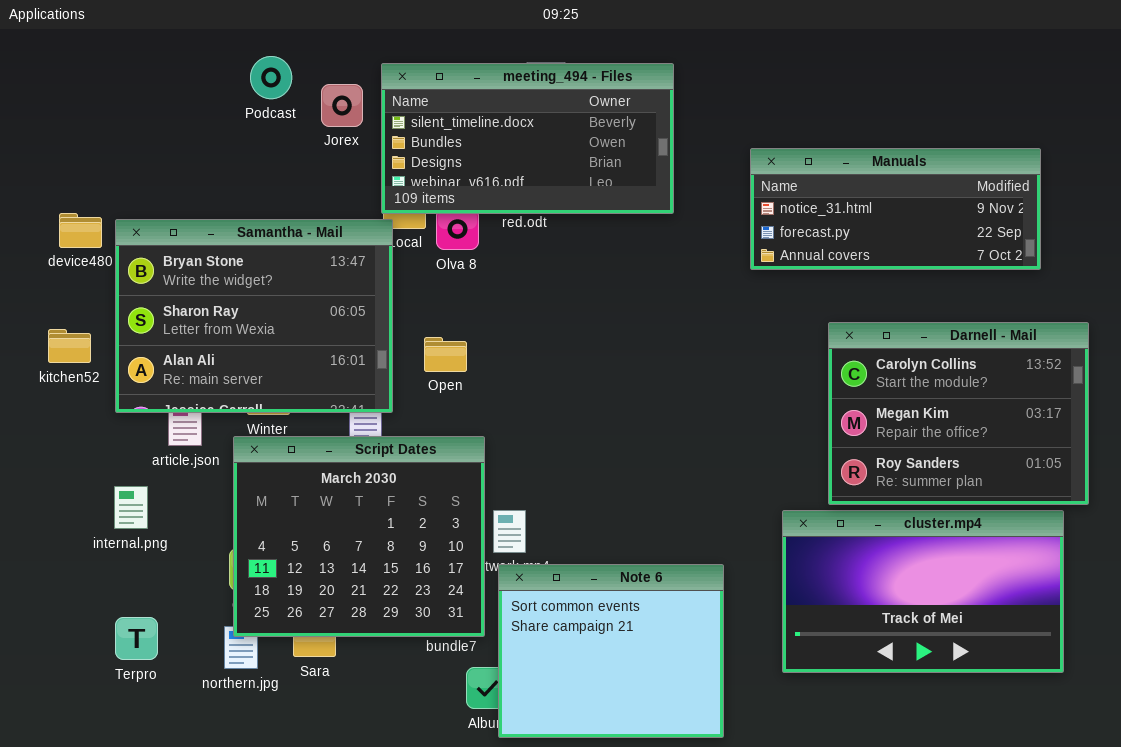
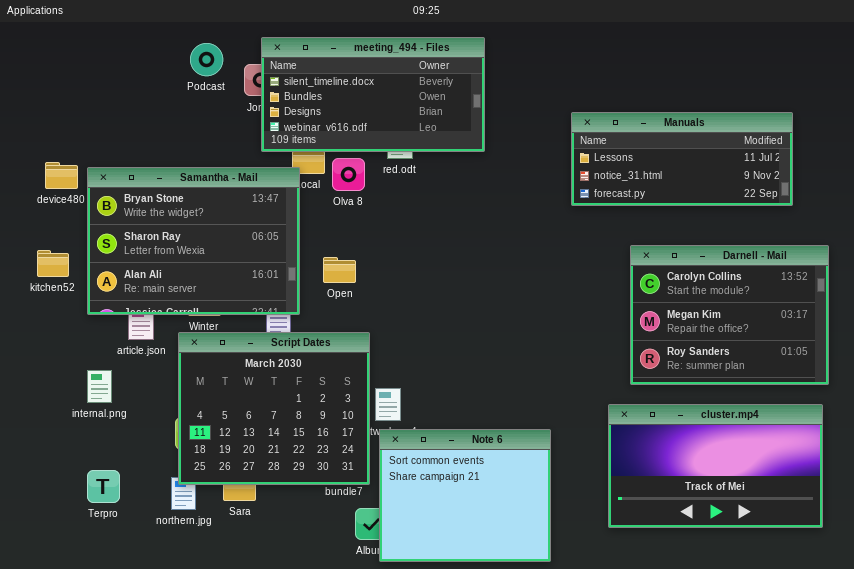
meeting_494 - Files: [381,63,674,214] -> [261,37,485,152], moved
Manuals: [750,148,1041,270] -> [571,112,793,206], scrolled up 1 row
cluster.mp4: [782,510,1064,673] -> [608,404,823,528], moved

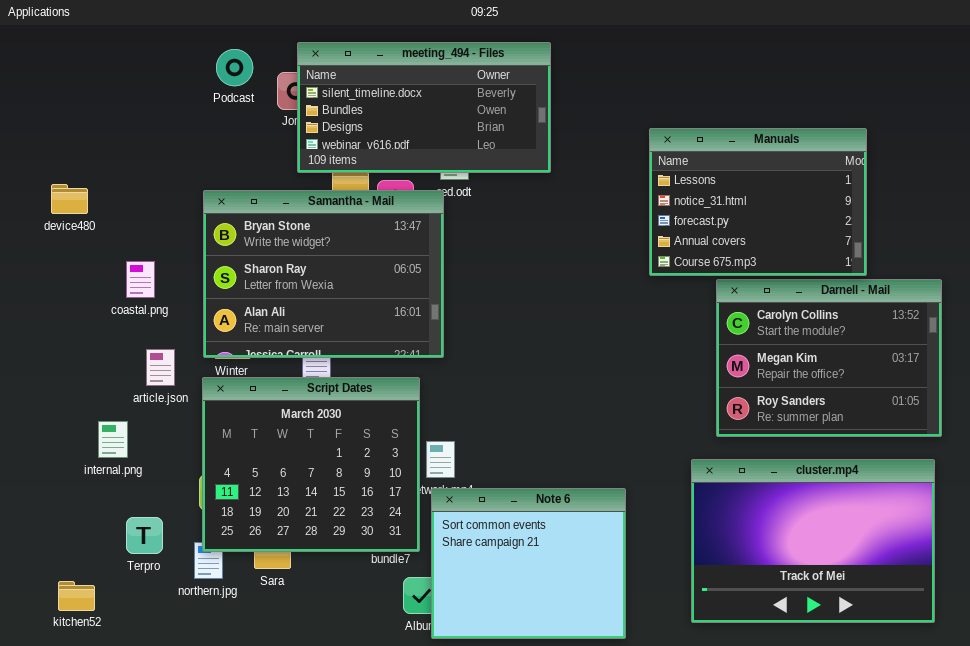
Manuals: [571,112,793,206] -> [649,128,867,276], resized
Samantha - Mail: [87,167,300,315] -> [203,190,444,358], moved
kitchen52: [37,250,69,277] -> [58,581,95,611], moved
cluster.mp4: [608,404,823,528] -> [691,459,935,623], resized
Terpro: [87,470,120,503] -> [126,517,163,554], moved

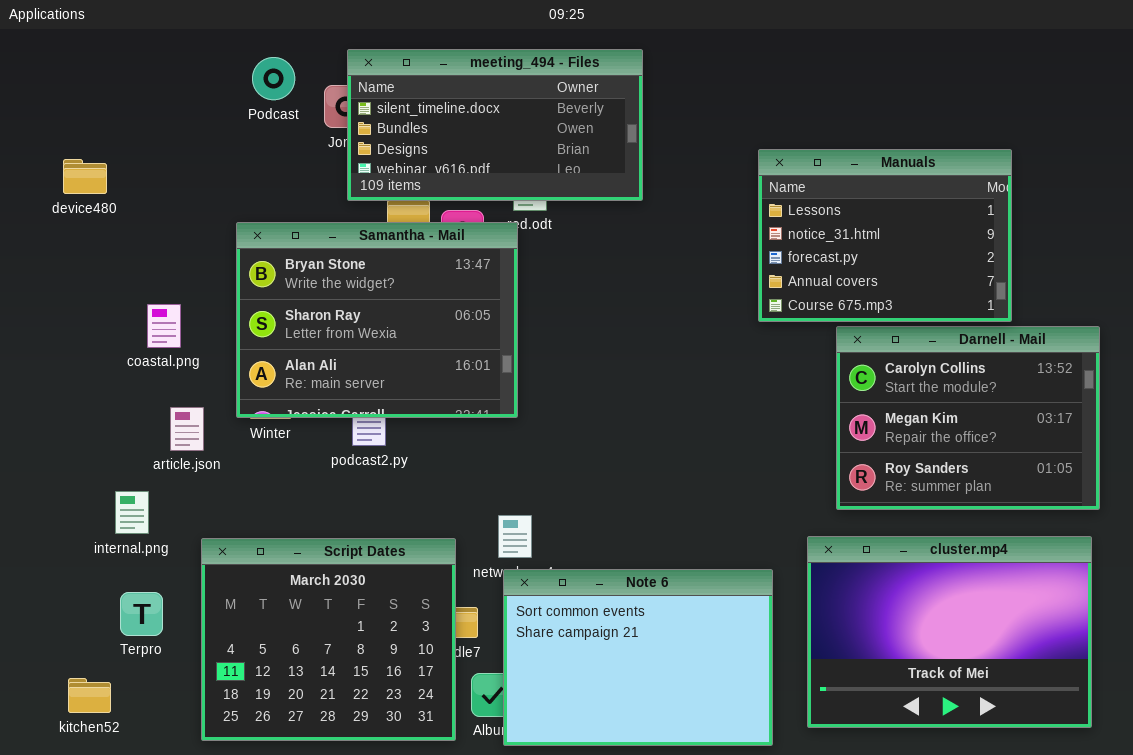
device480: [51,184,88,214] -> [63,159,107,194], moved
Script Dates: [202,377,420,552] -> [201,538,456,741], moved
Note 6: [431,488,626,639] -> [503,569,773,746], resized
Terpro: [126,517,163,554] -> [120,592,163,636], moved

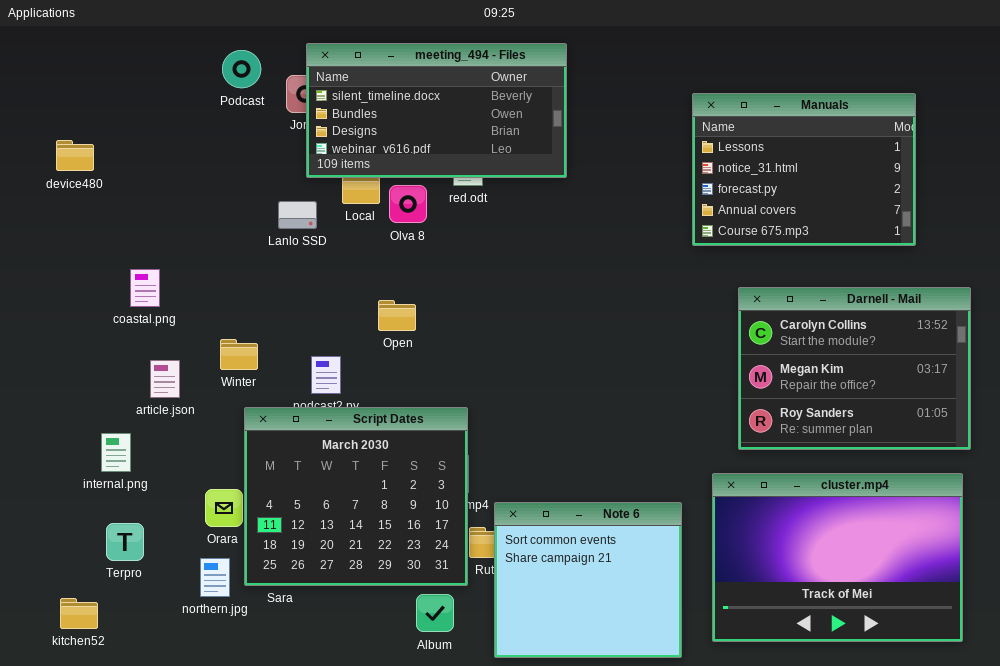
Manuals: [758,149,1012,322] -> [692,93,916,246], moved
Samantha - Mail: [236,222,518,418] -> none, closed
Script Dates: [201,538,456,741] -> [244,407,468,586], moved
Note 6: [503,569,773,746] -> [494,502,682,658], resized

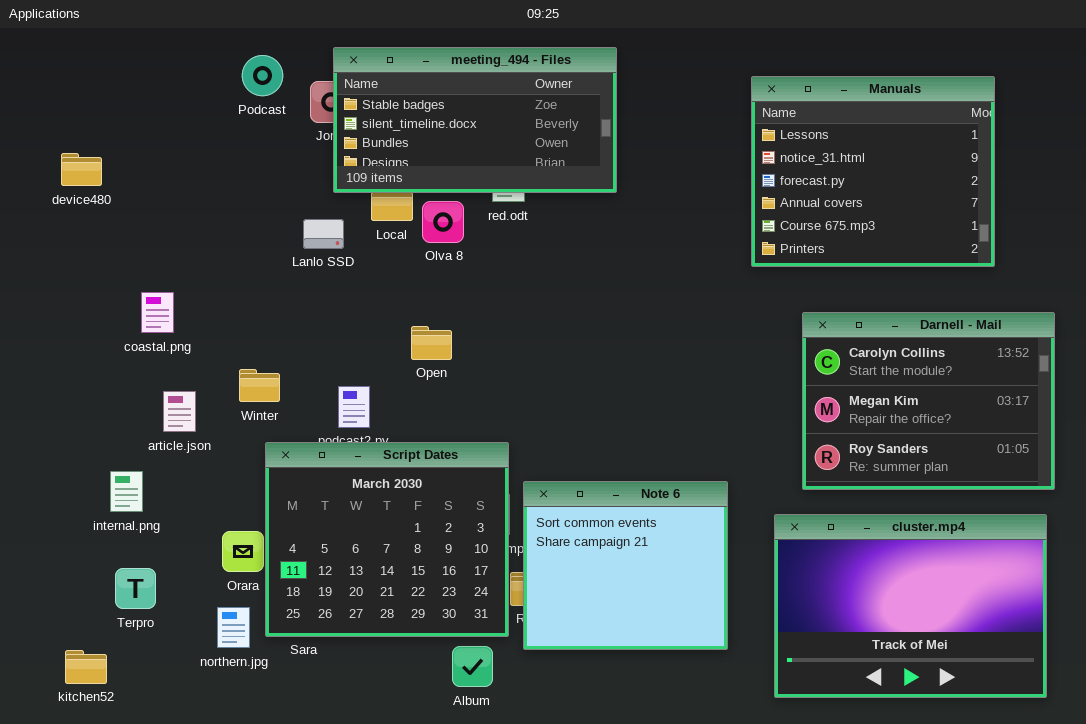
meeting_494 - Files: [306,43,567,178] -> [333,47,617,193], scrolled up 1 row
Manuals: [692,93,916,246] -> [751,76,995,267], resized
Note 6: [494,502,682,658] -> [523,481,728,650], moved

